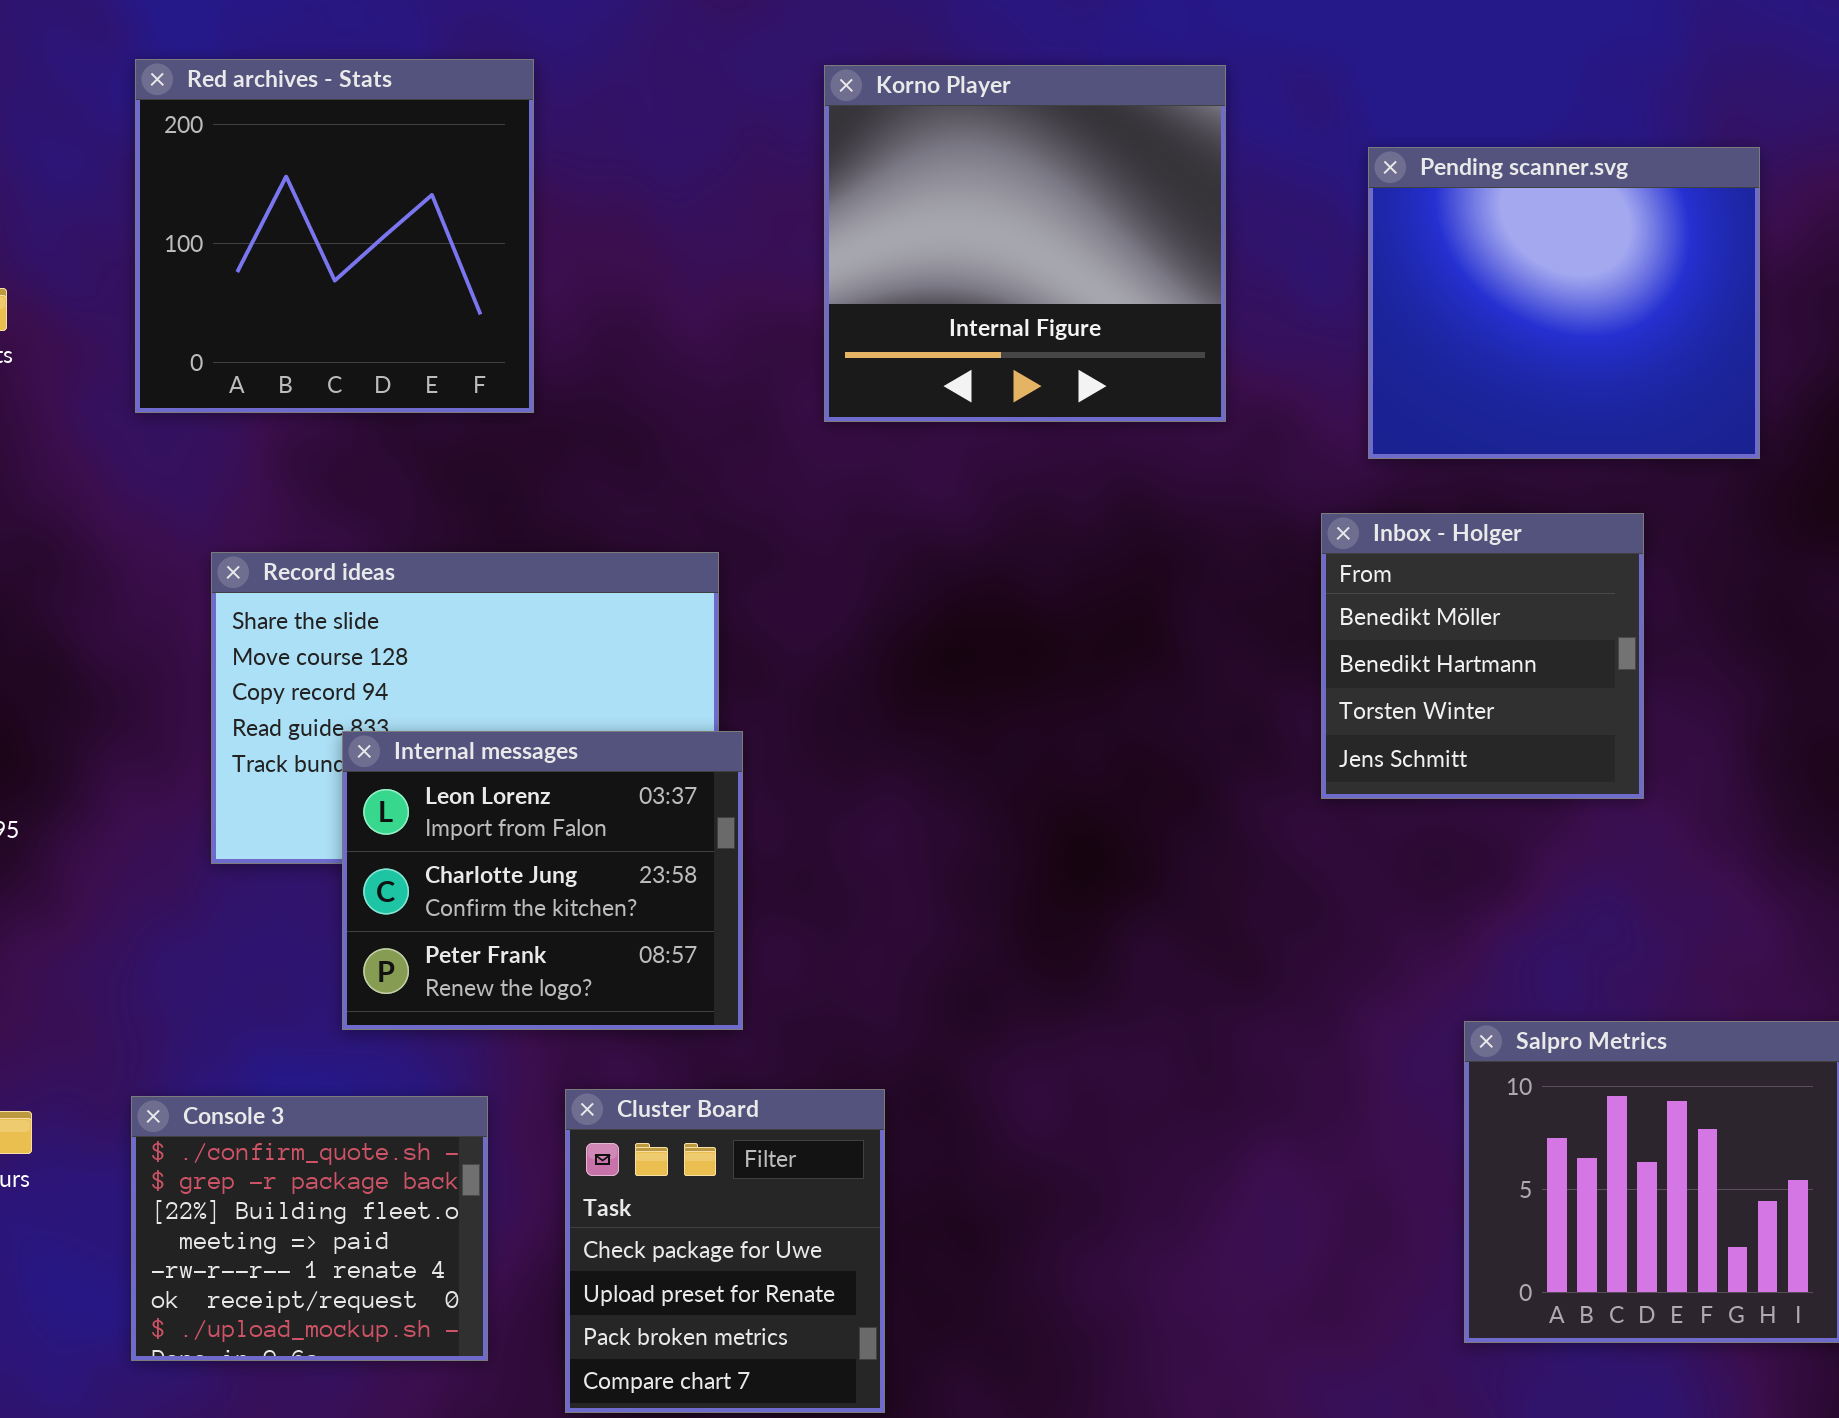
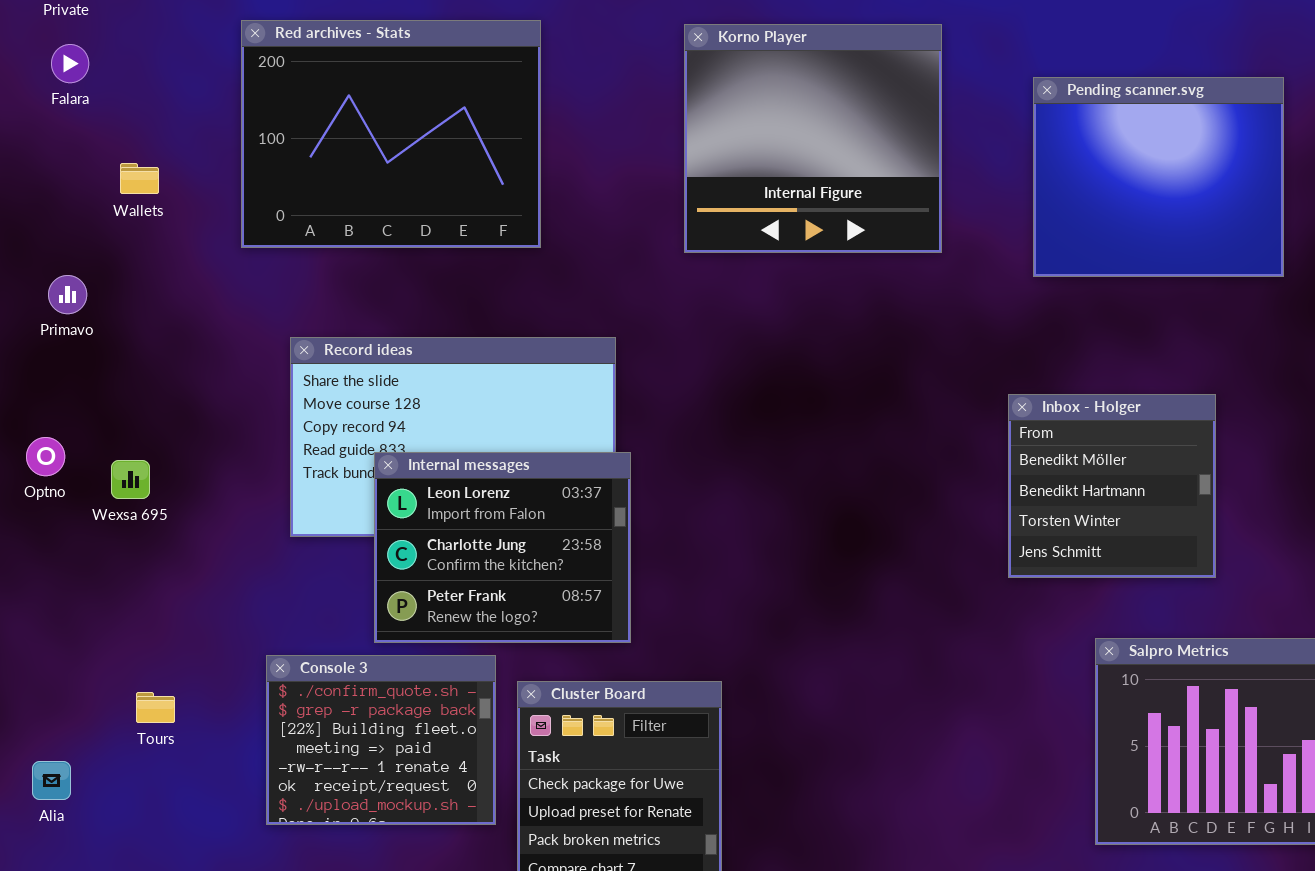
Red archives - Stats: [135,59,534,413] -> [241,20,541,248], resized
Inbox - Holger: [1321,513,1644,799] -> [1008,394,1216,578], moved
Console 3: [131,1096,488,1361] -> [266,655,496,825], moved

